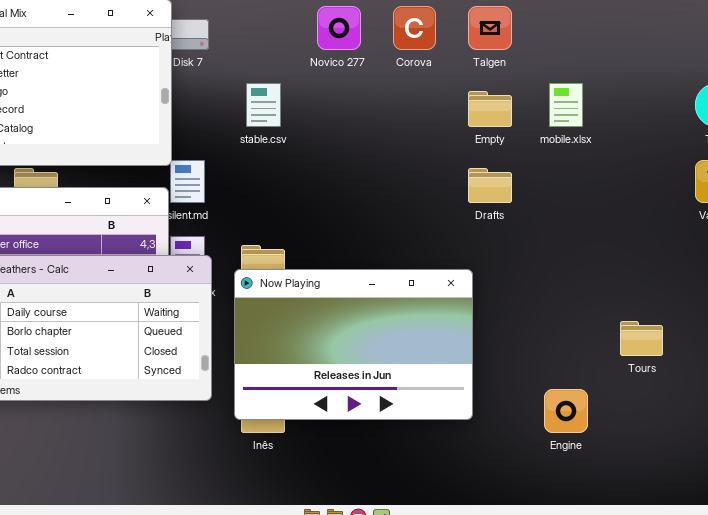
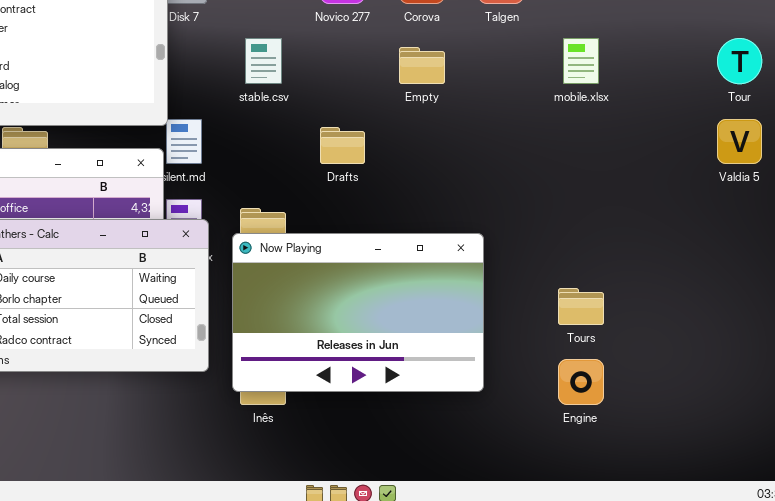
Empty: [468,91,512,127] -> [399,47,445,84], moved
Drafts: [468,168,512,203] -> [320,127,365,164], moved
Tours: [620,321,663,356] -> [558,288,604,325], moved

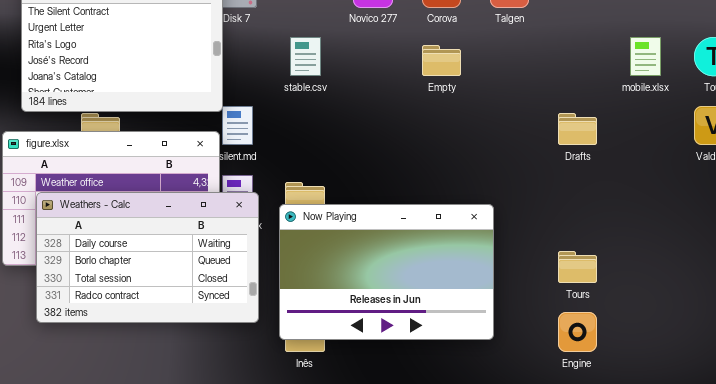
mobile.xlsx: [563,38,599,84] -> [630,37,661,76], moved
Drafts: [320,127,365,164] -> [558,113,597,145], moved

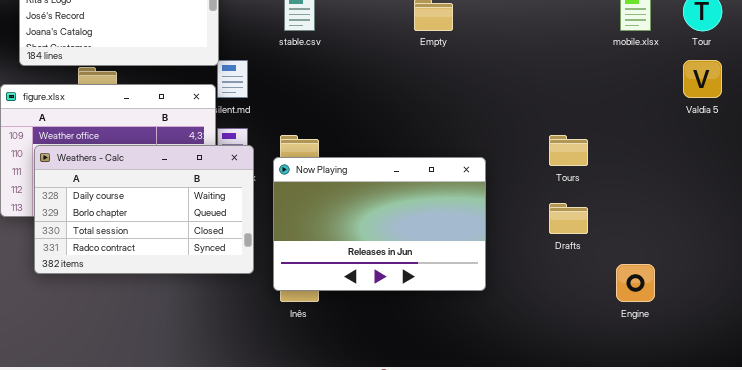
Drafts: [558,113,597,145] -> [549,203,588,234], moved
Tours: [558,251,597,283] -> [549,135,588,166], moved
Engine: [558,312,597,352] -> [616,264,655,302], moved

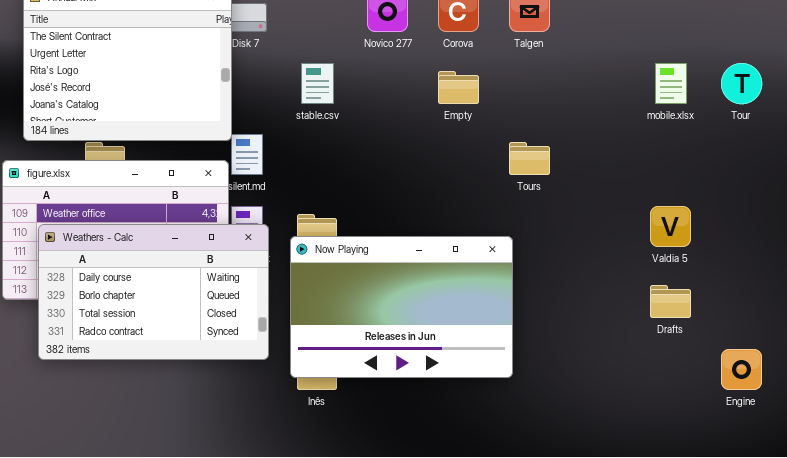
Valdia 5: [683,60,722,98] -> [650,206,691,247], moved
Tours: [549,135,588,166] -> [509,142,550,175], moved
Drafts: [549,203,588,234] -> [650,285,691,318], moved
Engine: [616,264,655,302] -> [721,349,762,390], moved

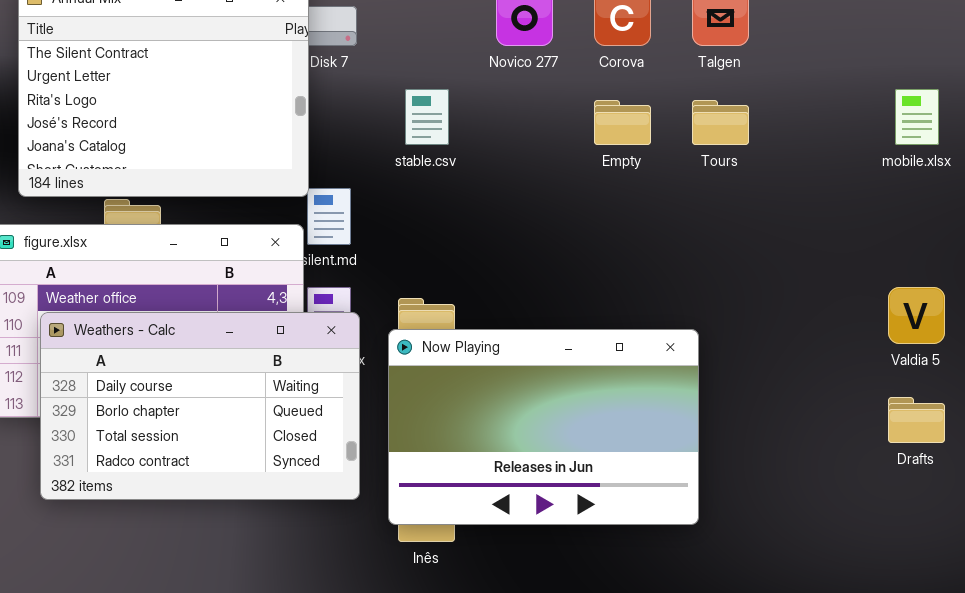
Tours: [509,142,550,175] -> [692,100,749,145], moved

